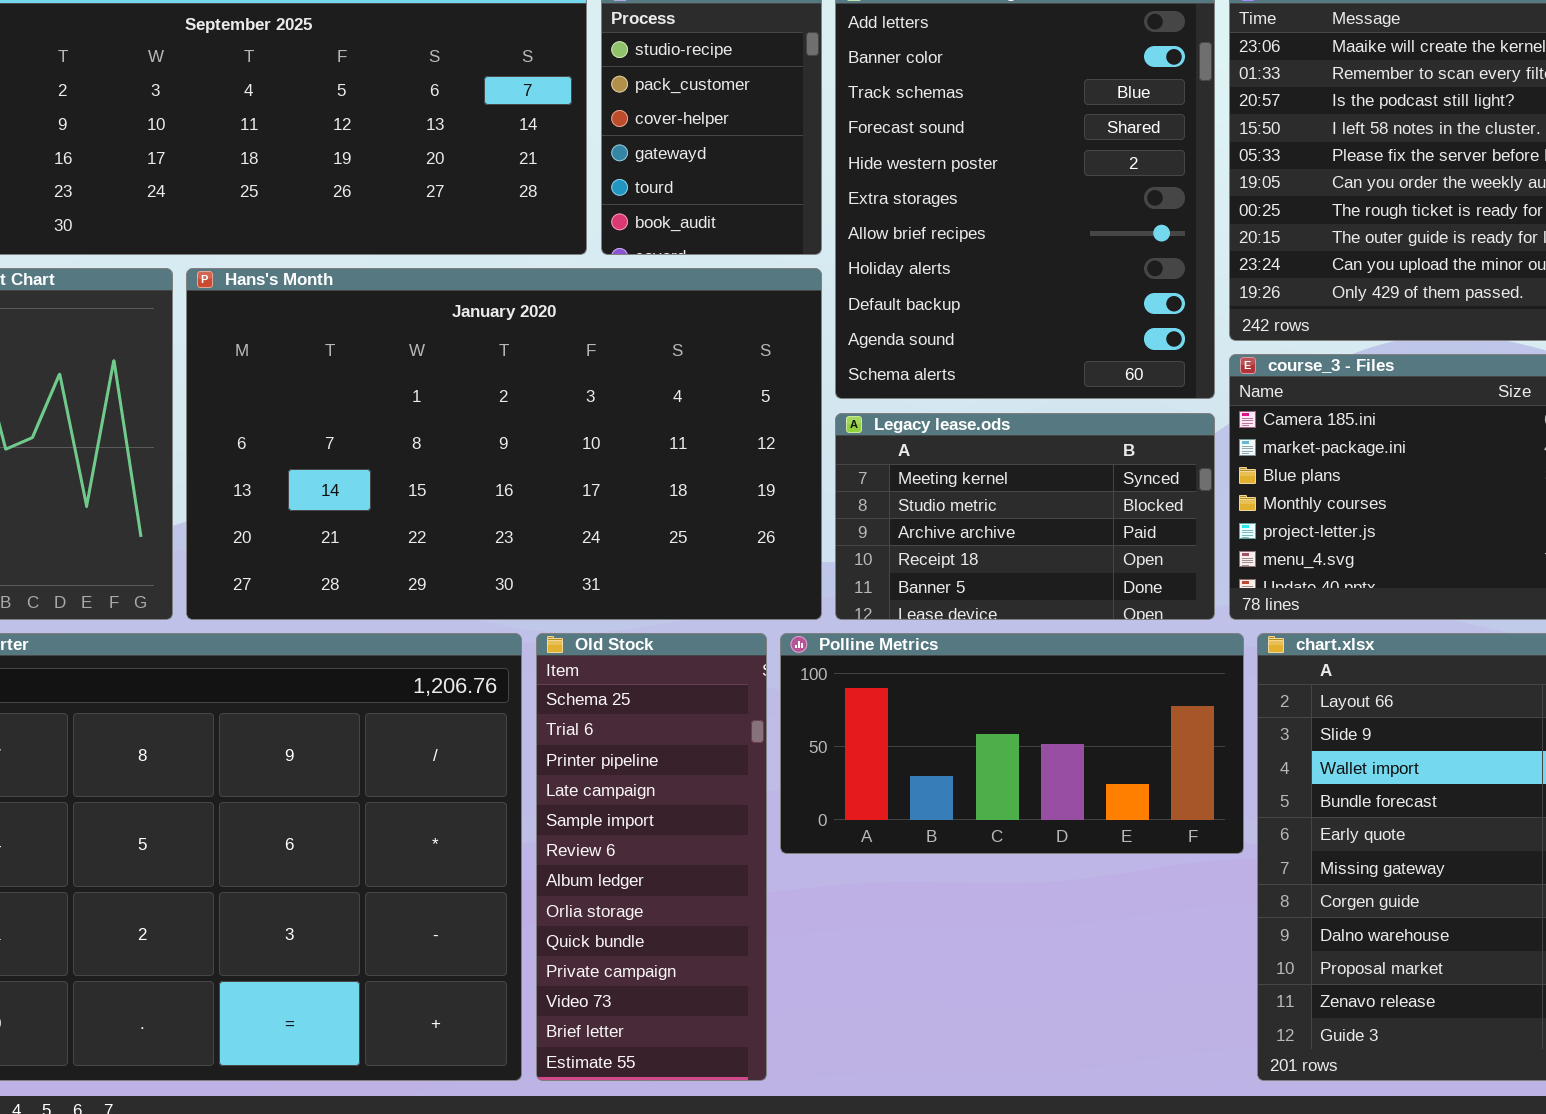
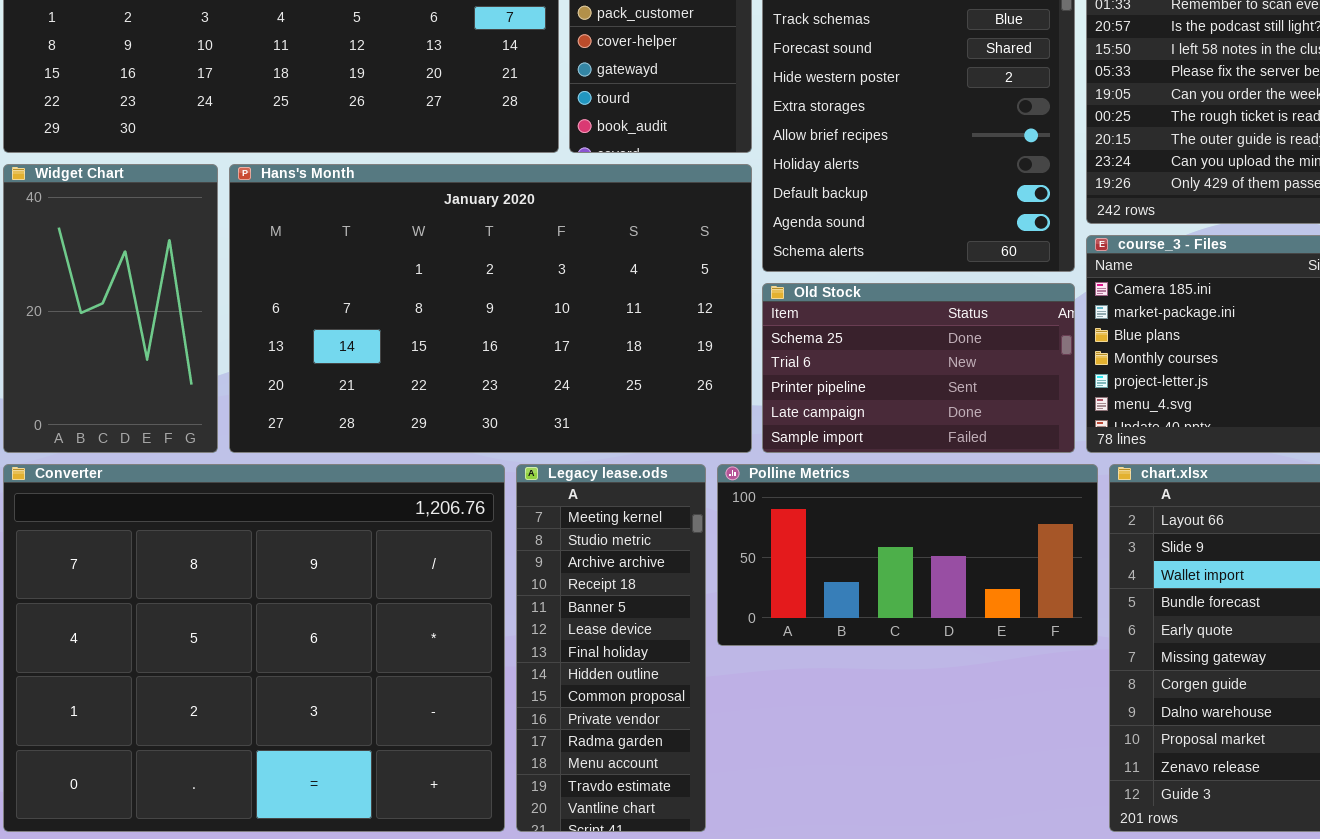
Legacy lease.ods: [835,413,1215,620] -> [516,464,706,832], moved, resized
Old Stock: [536,633,767,1081] -> [762,283,1075,453], moved, resized

